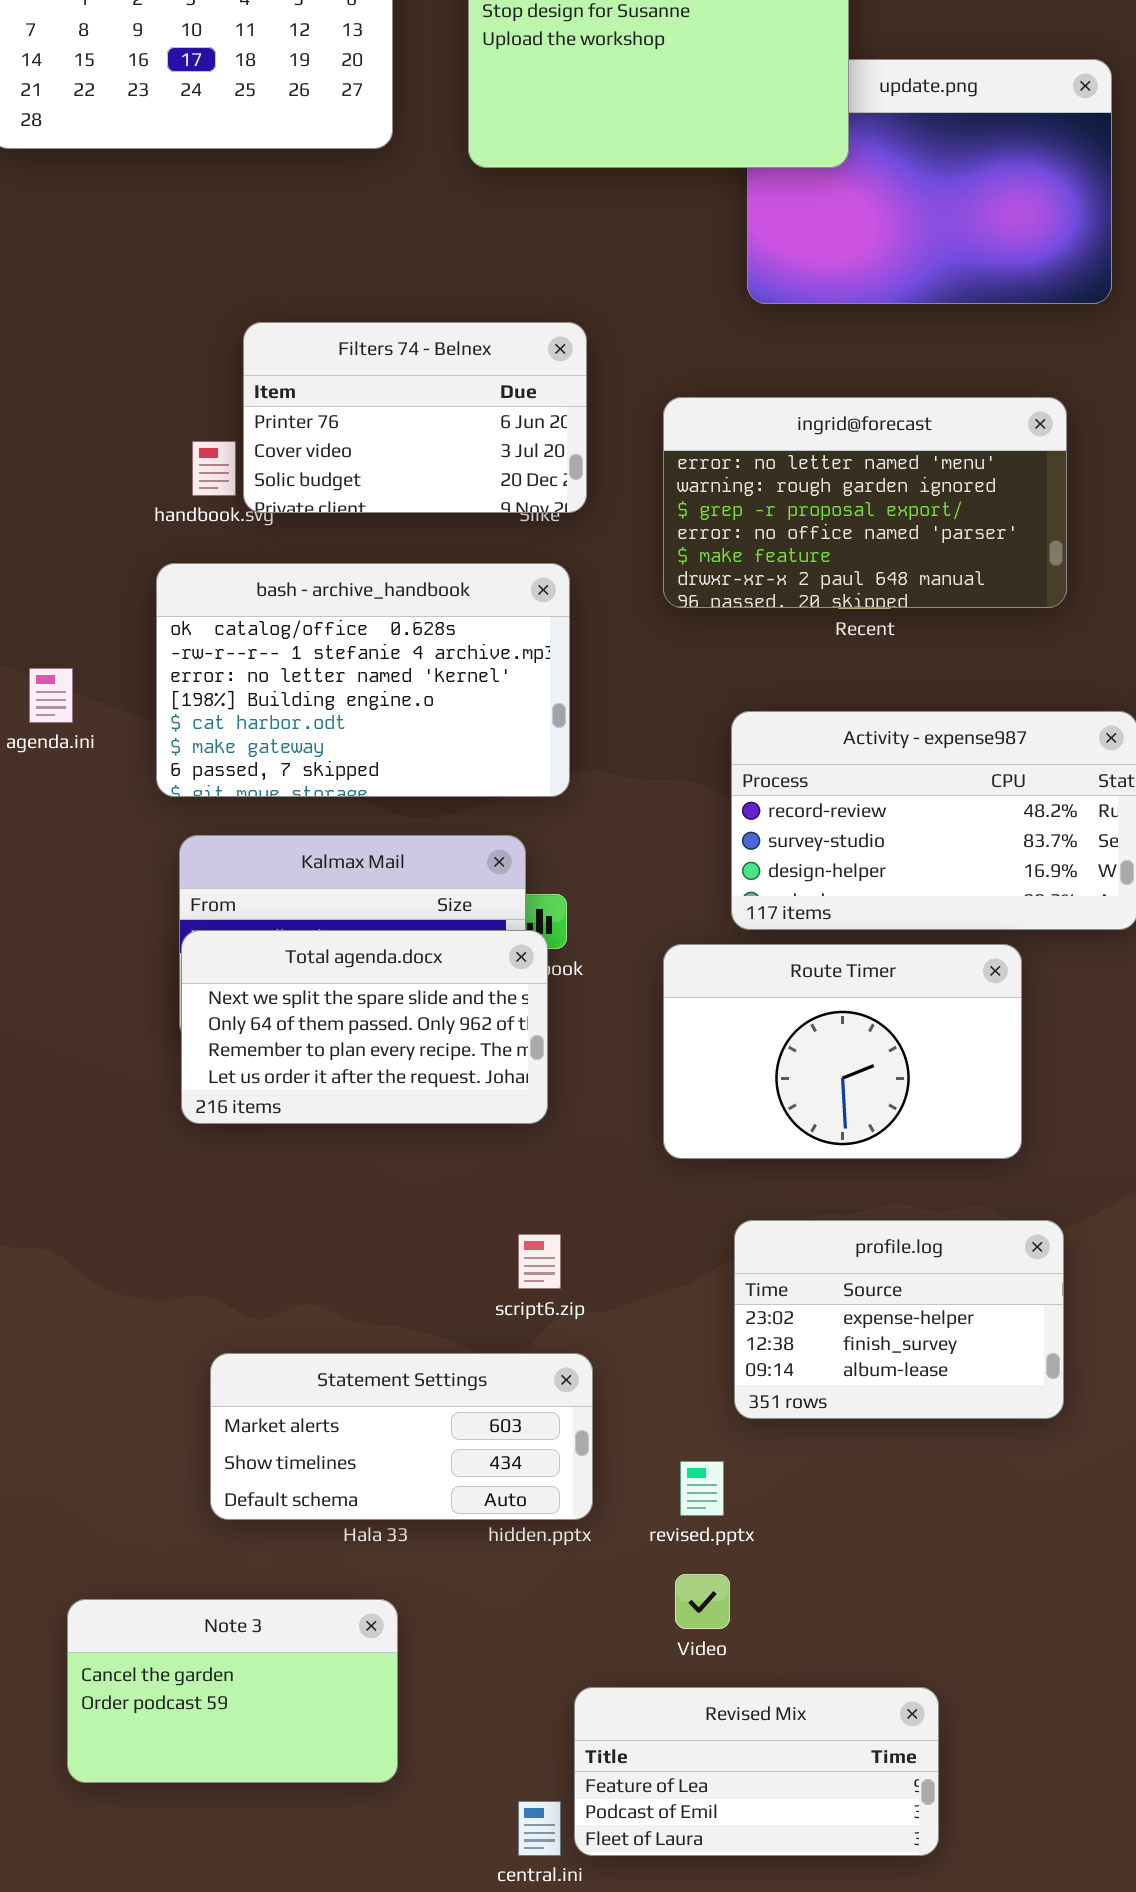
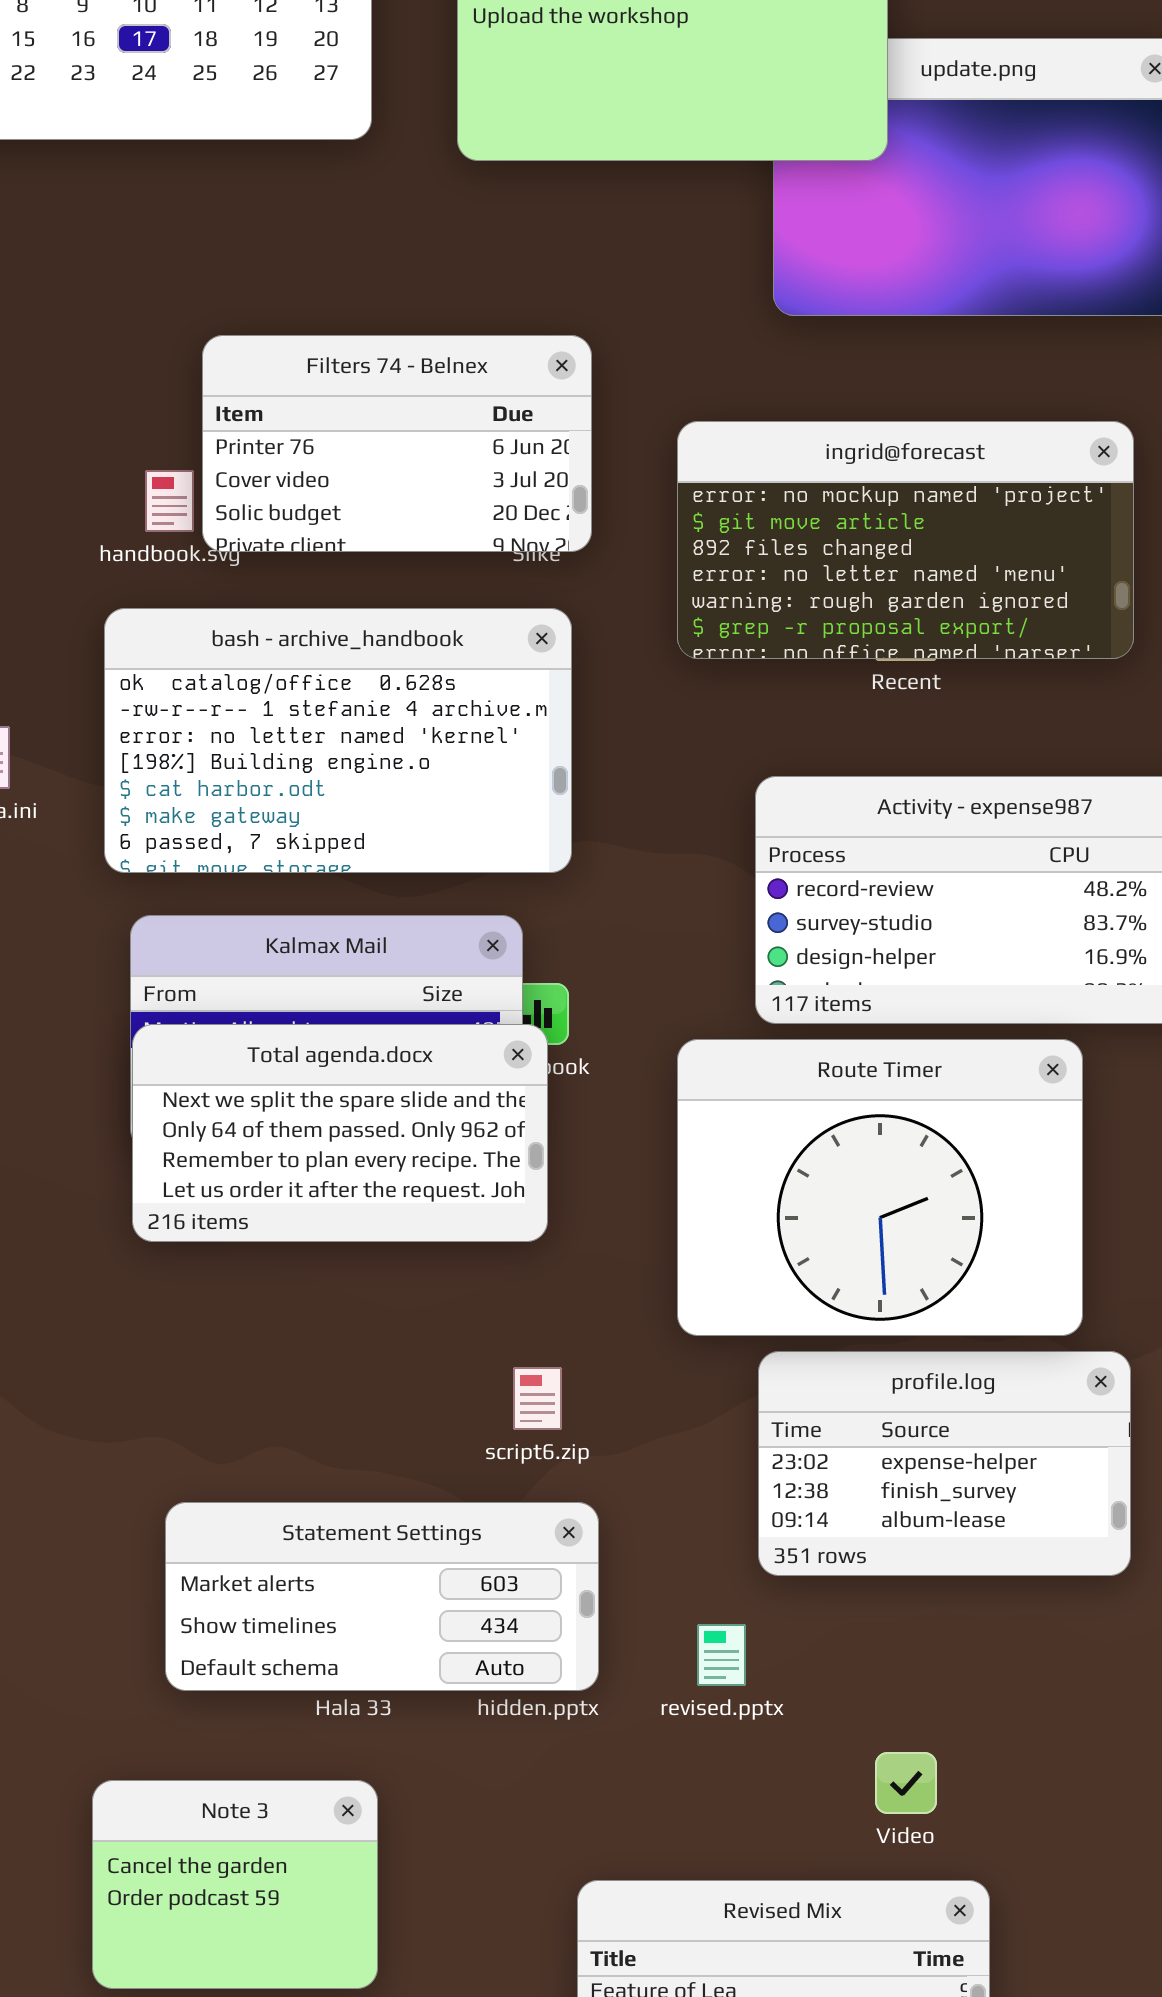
ingrid@forecast: [663,397,1067,608] -> [677,421,1134,659], scrolled up 3 rows
Route Timer: [663,944,1022,1159] -> [677,1039,1083,1336], resized
Video: [675,1574,730,1629] -> [875,1752,937,1814], moved
Note 3: [67,1599,398,1783] -> [92,1780,378,1989], resized

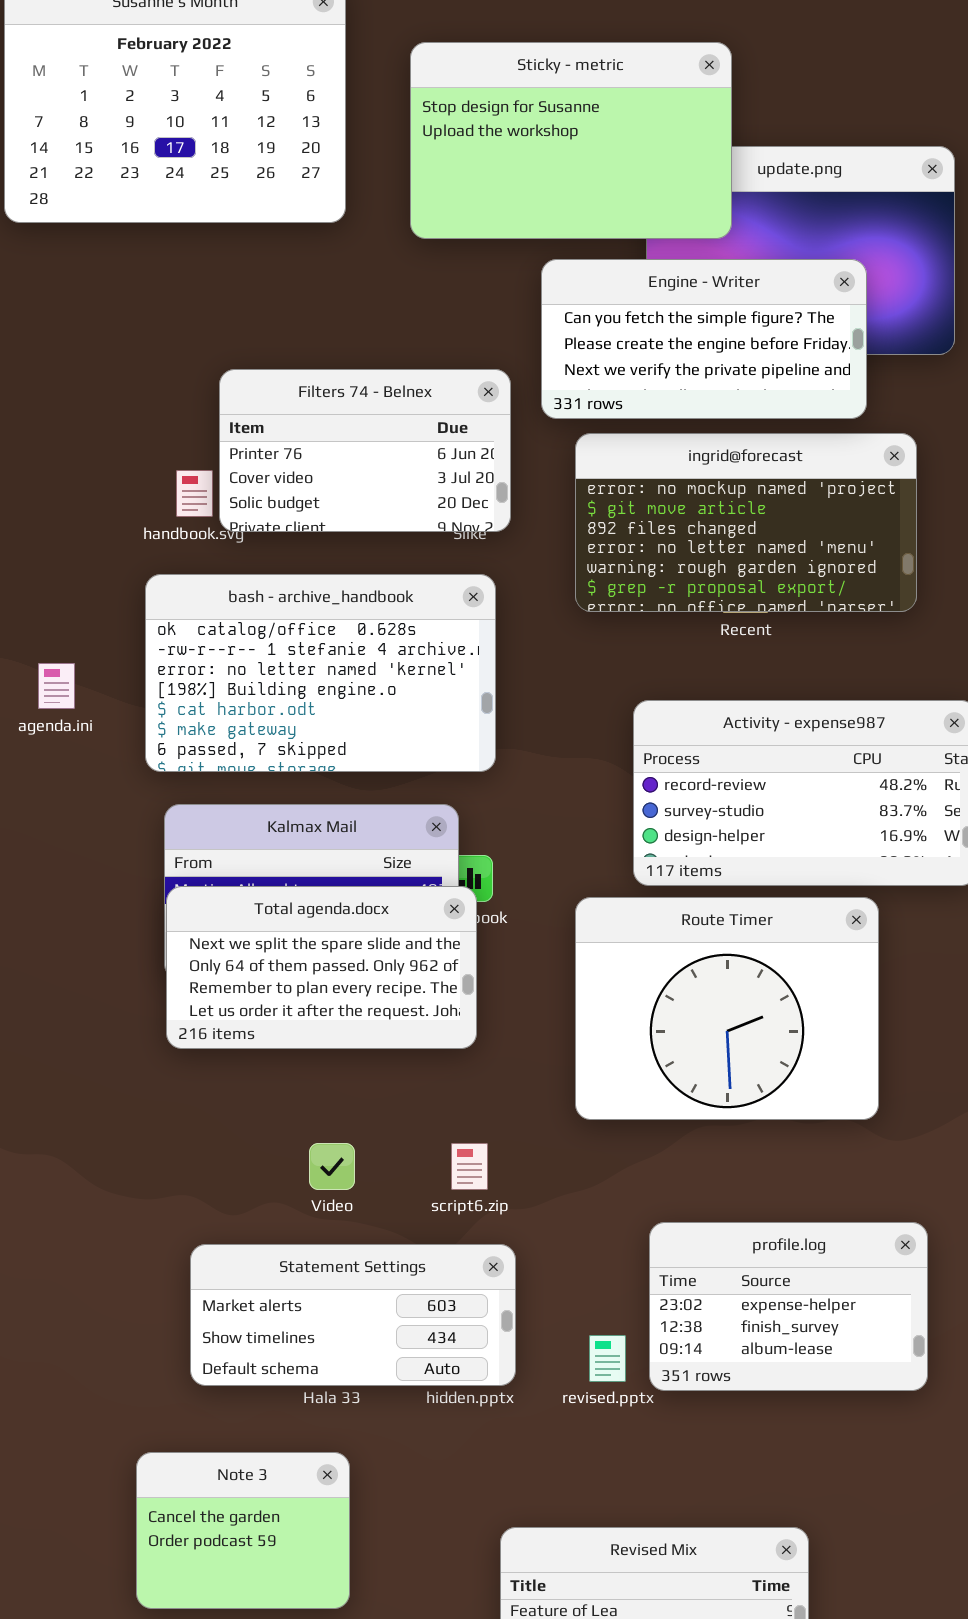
Engine - Writer: none -> [541,259,867,419], opened
profile.log: [758,1351,1131,1576] -> [649,1222,928,1391], moved
Video: [875,1752,937,1814] -> [309,1143,355,1190], moved

